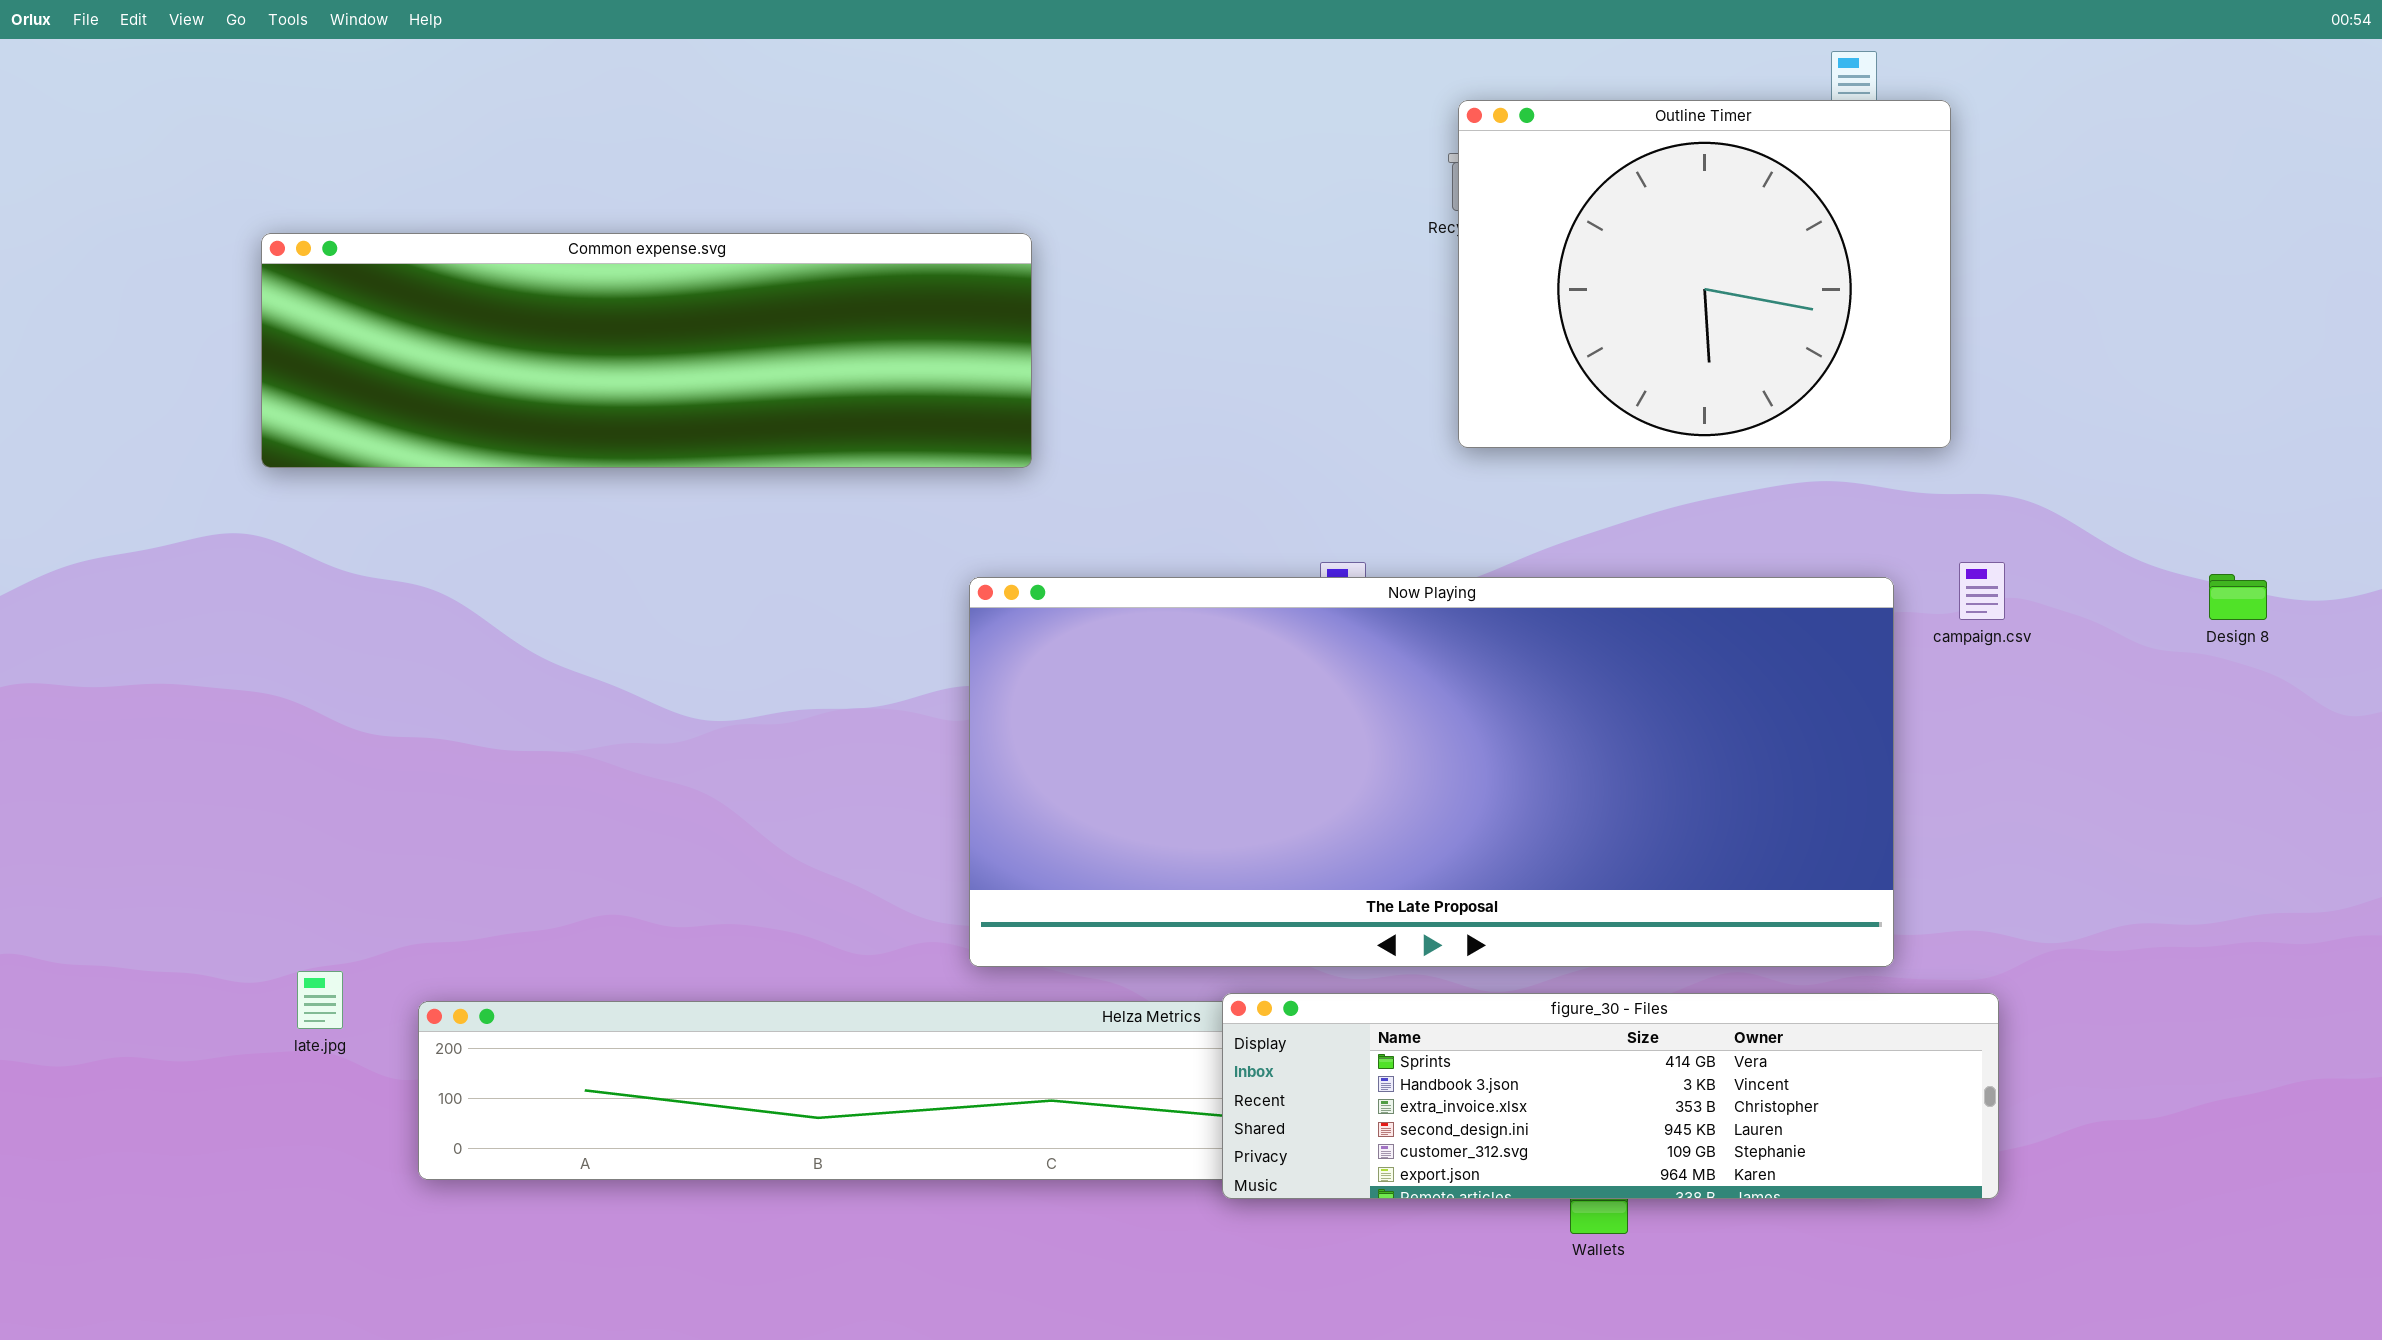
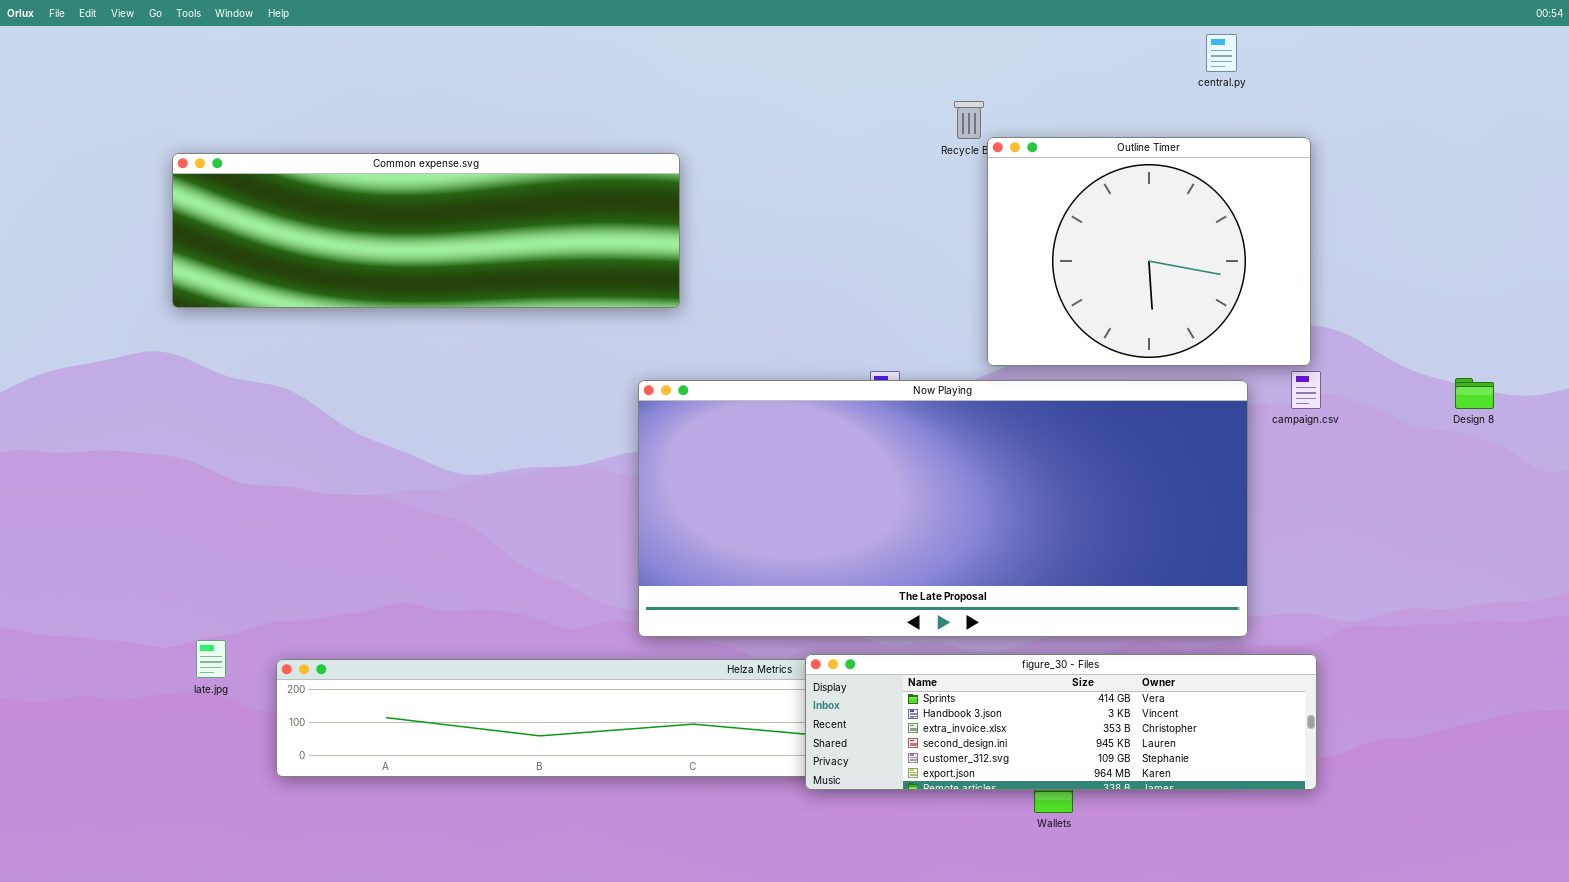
Outline Timer: [1458,100,1951,448] -> [987,137,1311,366], moved

